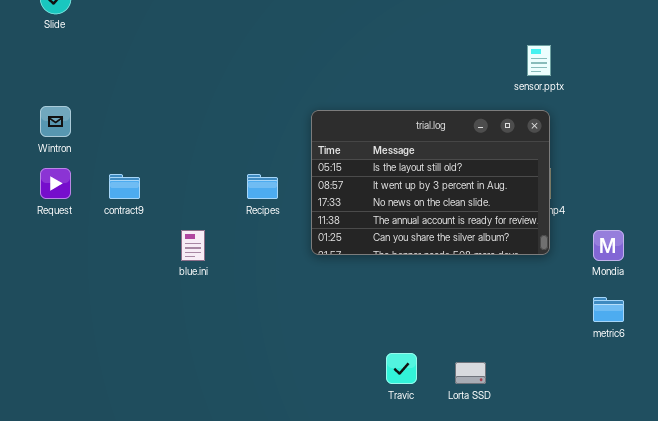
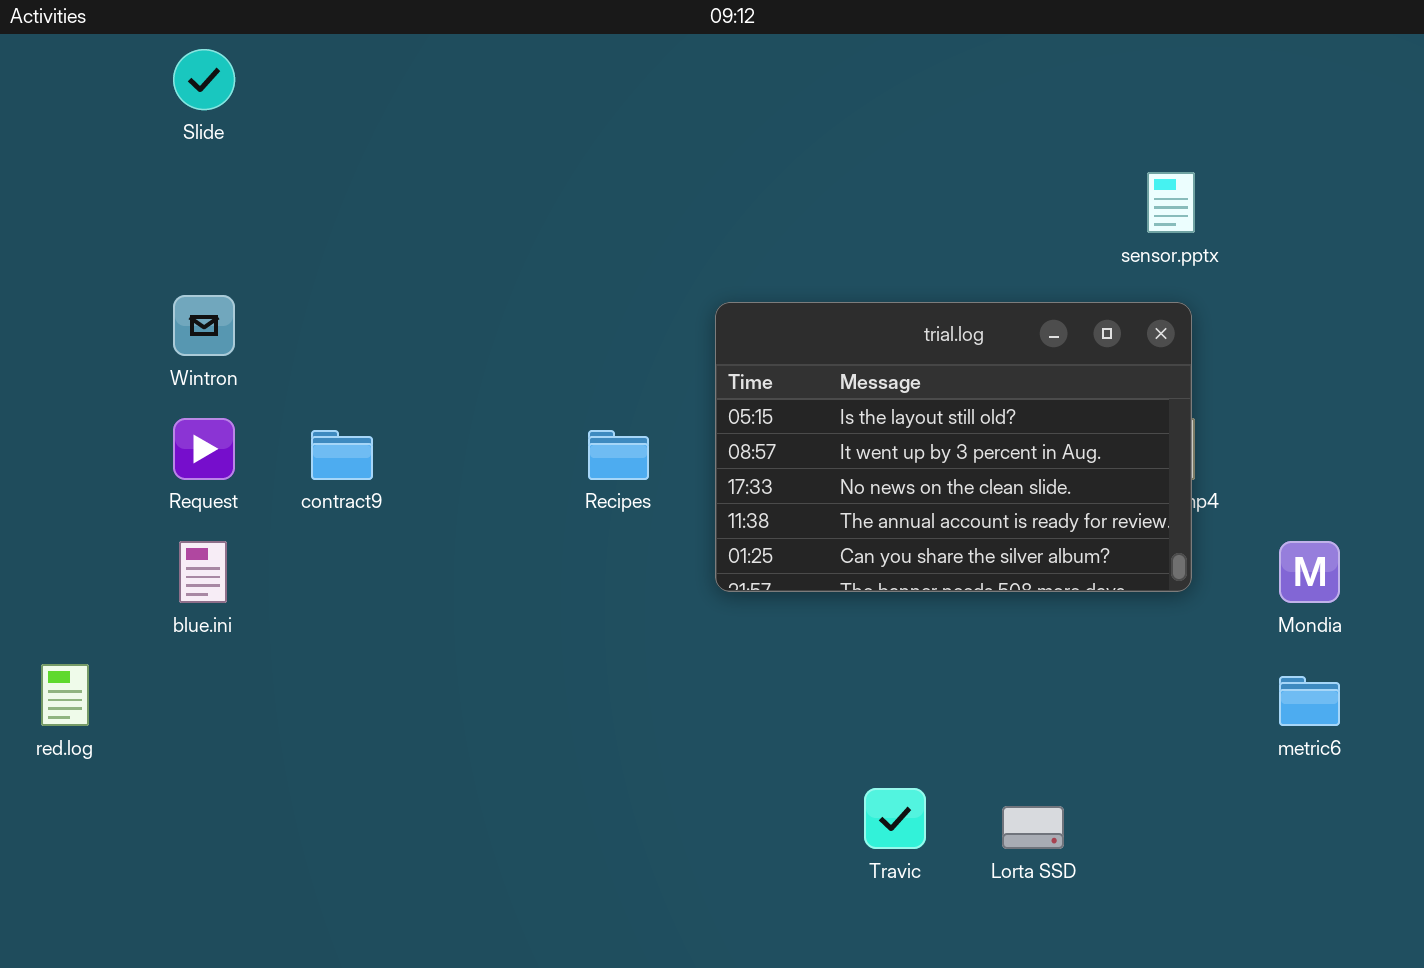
blue.ini: [181,230,205,261] -> [179,541,227,603], moved

